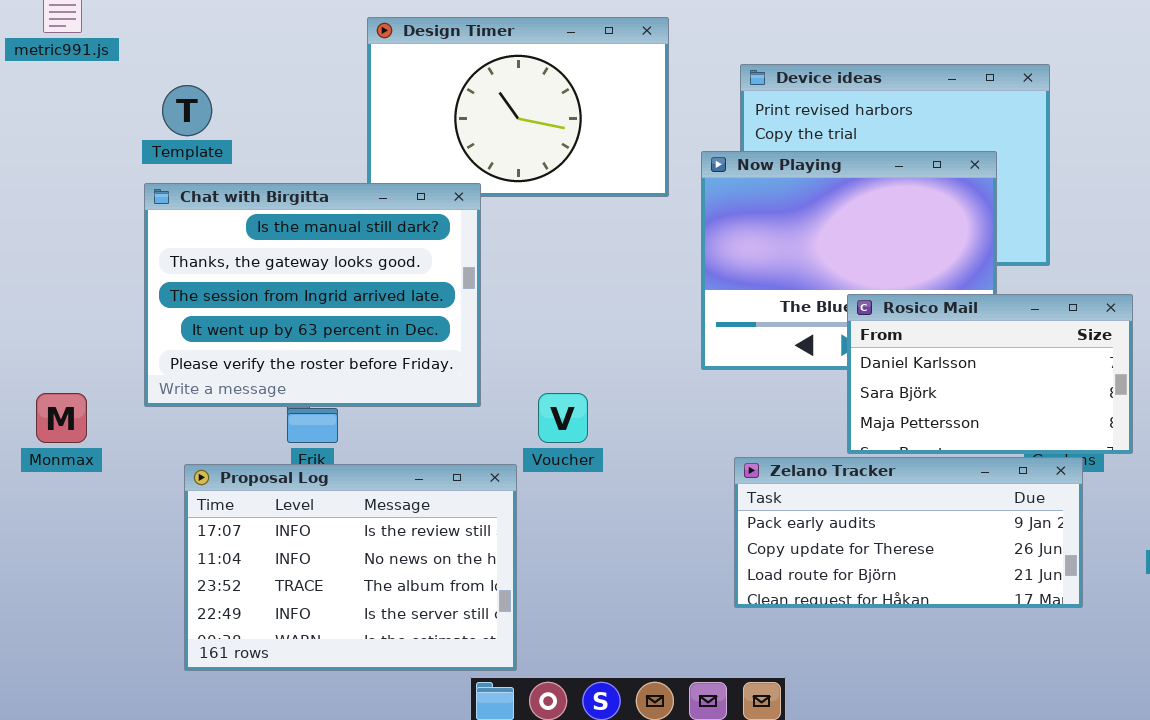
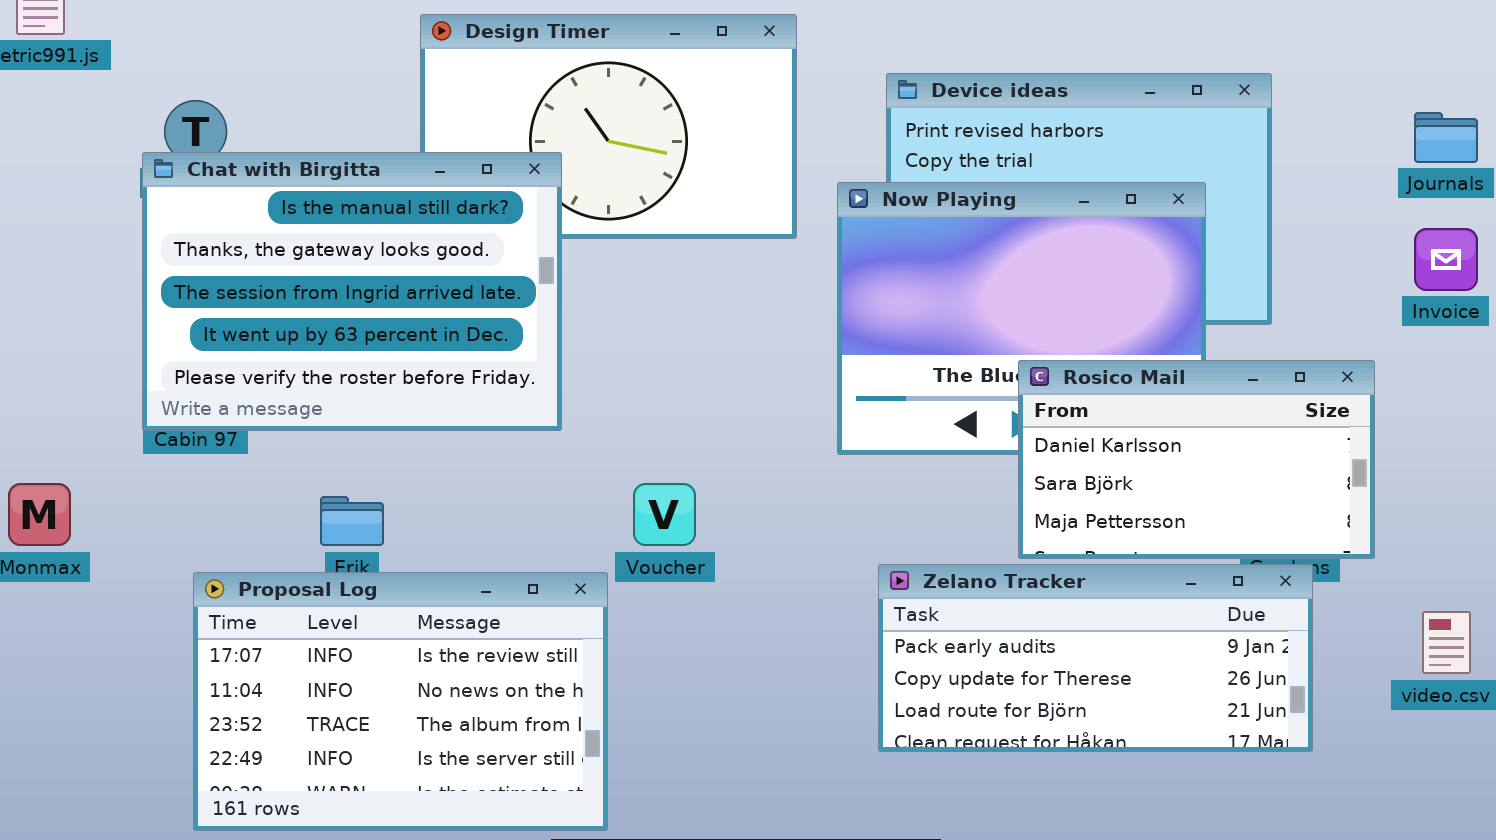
Chat with Birgitta: [144,183,481,407] -> [142,152,562,431], moved

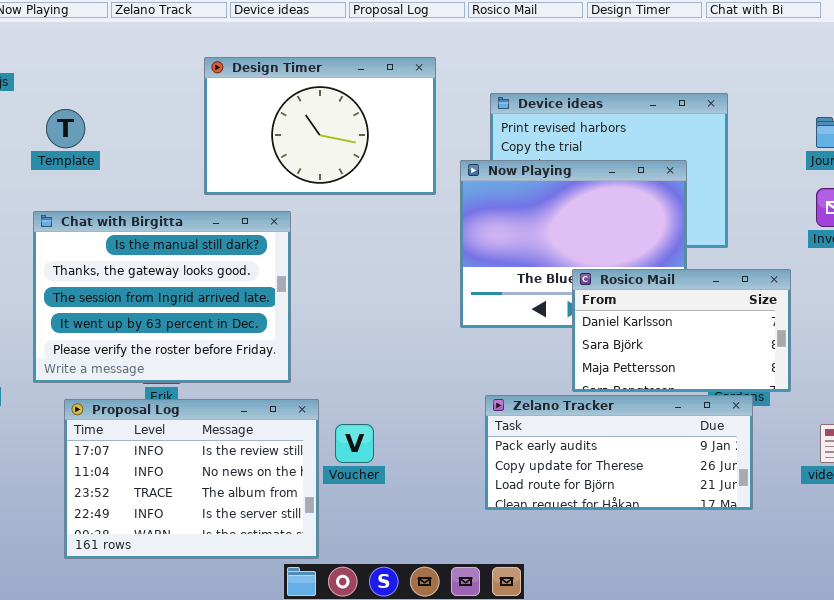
Chat with Birgitta: [142,152,562,431] -> [33,211,291,383], moved
Voucher: [633,483,696,546] -> [335,424,374,463], moved

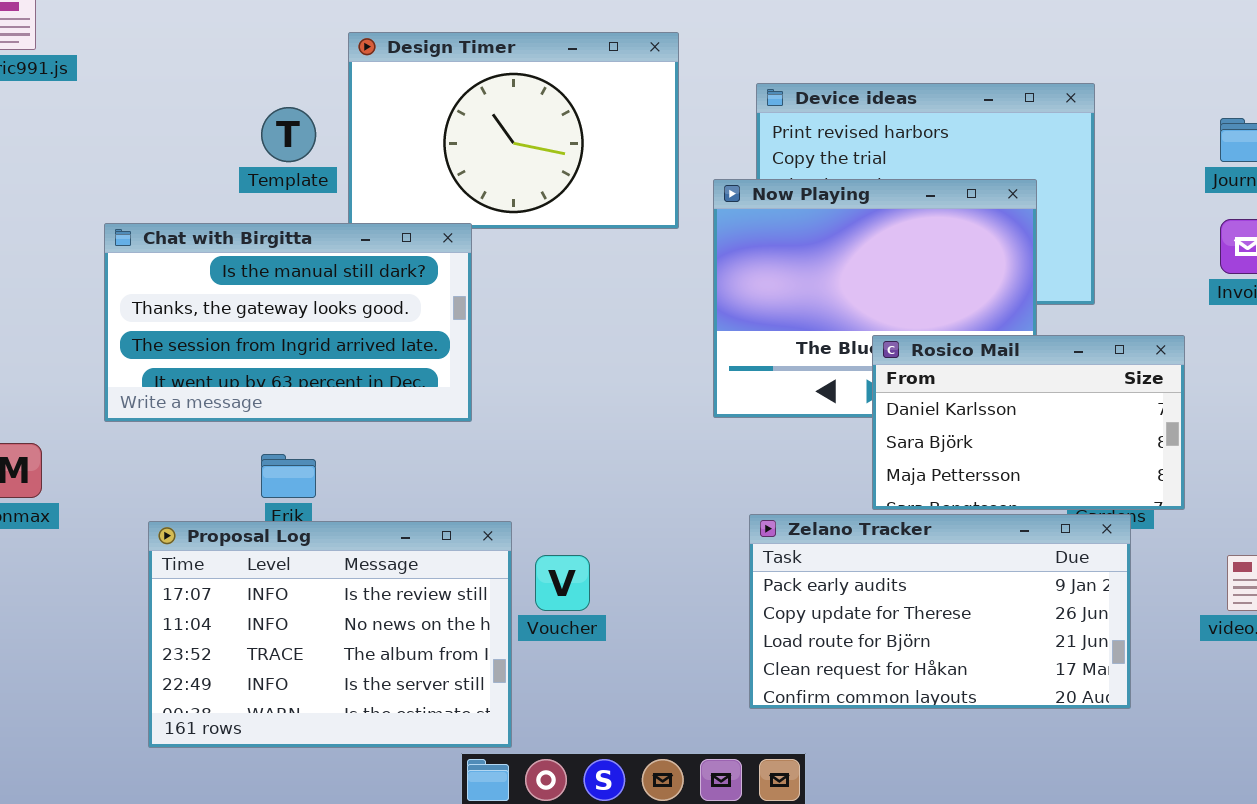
Template: [46,109,85,148] -> [261,107,316,162], moved
Chat with Birgitta: [33,211,291,383] -> [104,223,472,422], moved, resized
Zelano Tracker: [485,395,753,510] -> [749,514,1131,709], resized

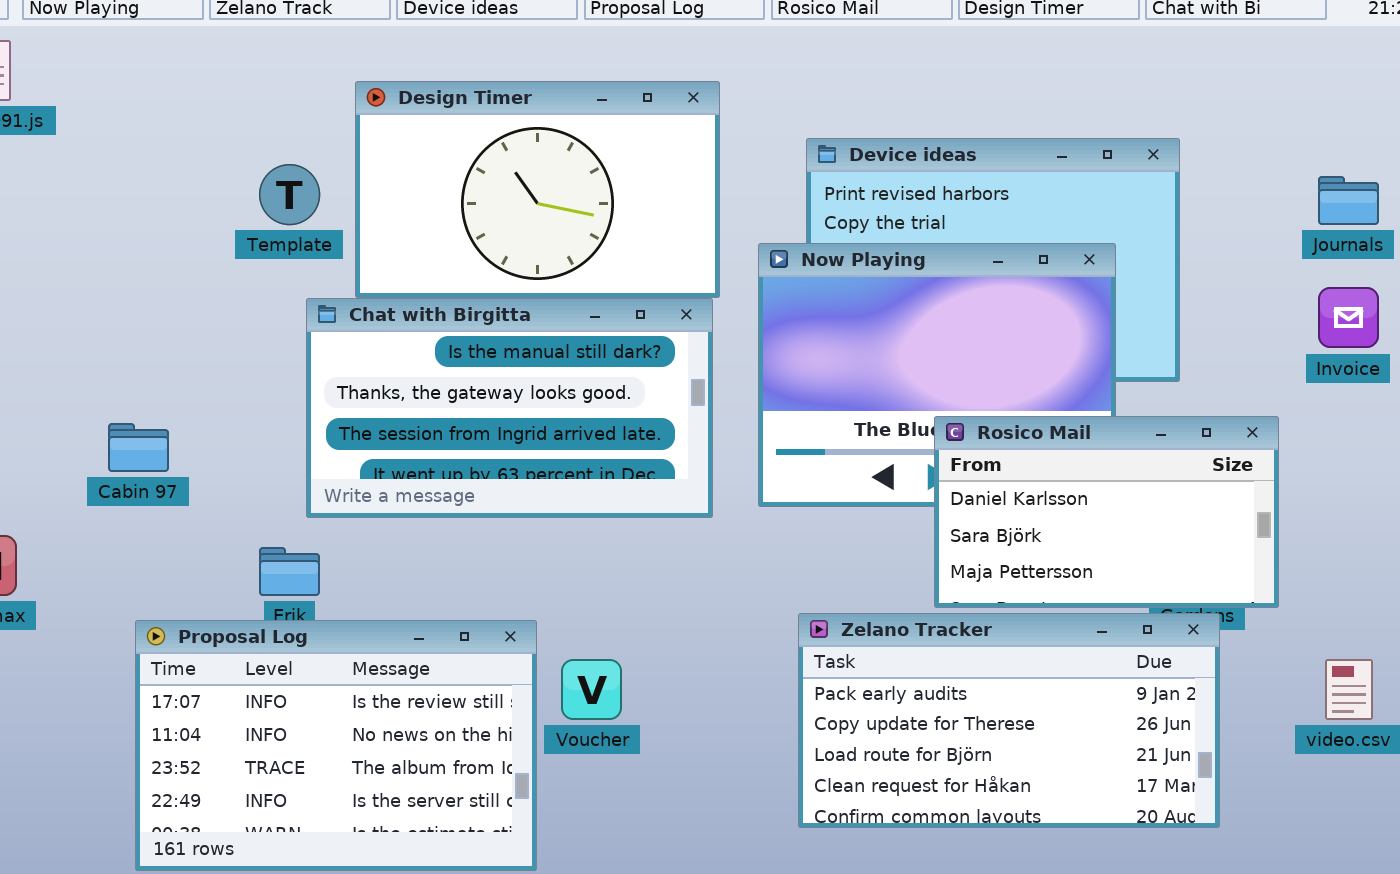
Chat with Birgitta: [104,223,472,422] -> [306,298,713,518], moved

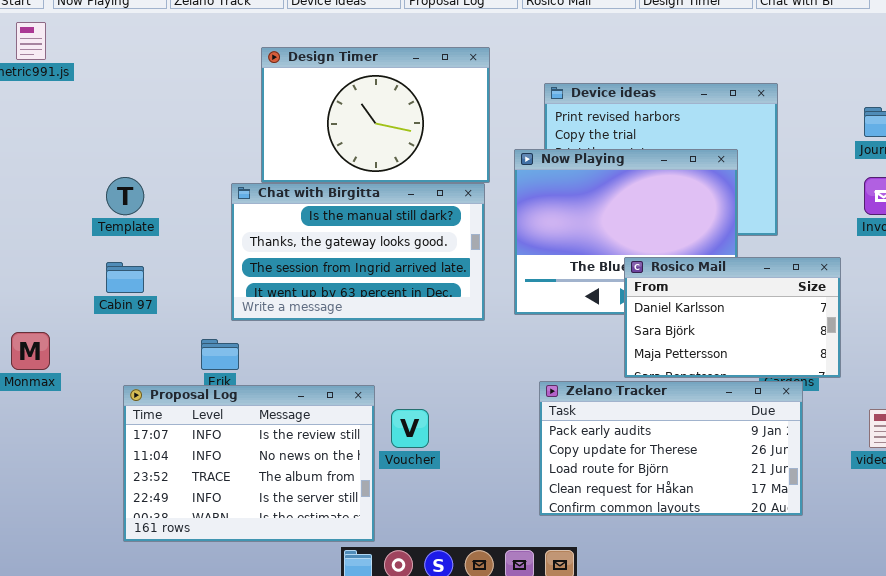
Template: [259,164,320,225] -> [106,177,144,215], moved

